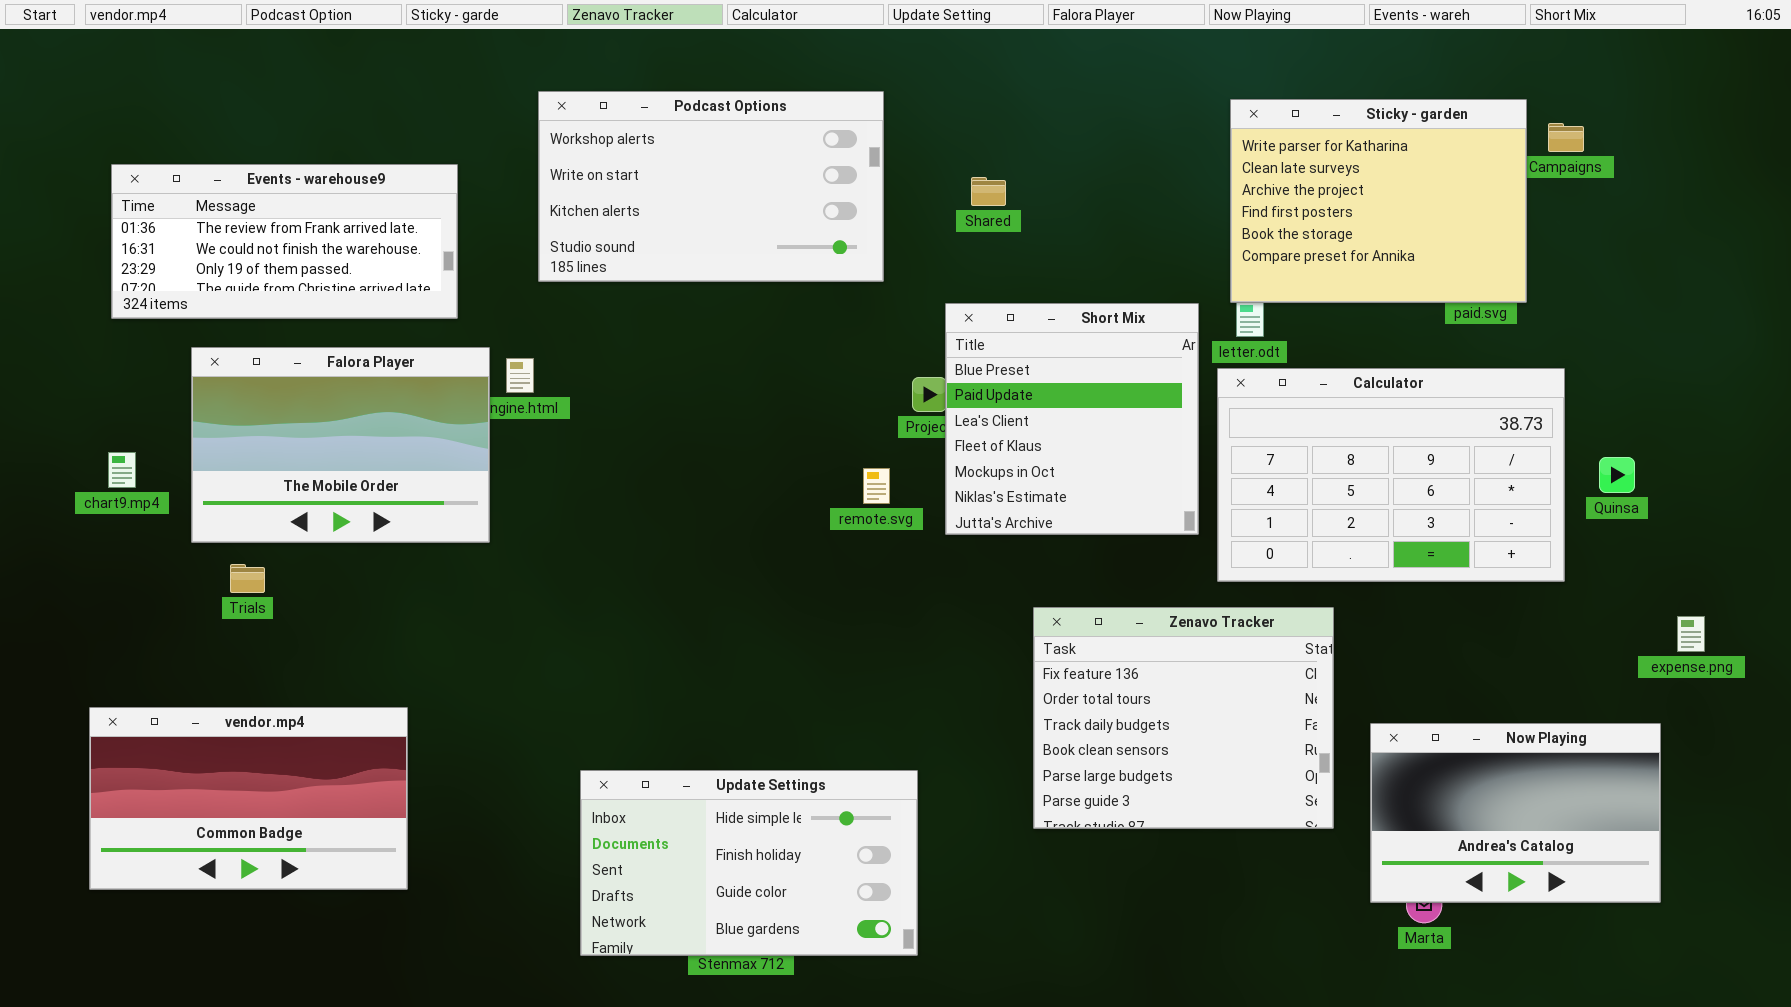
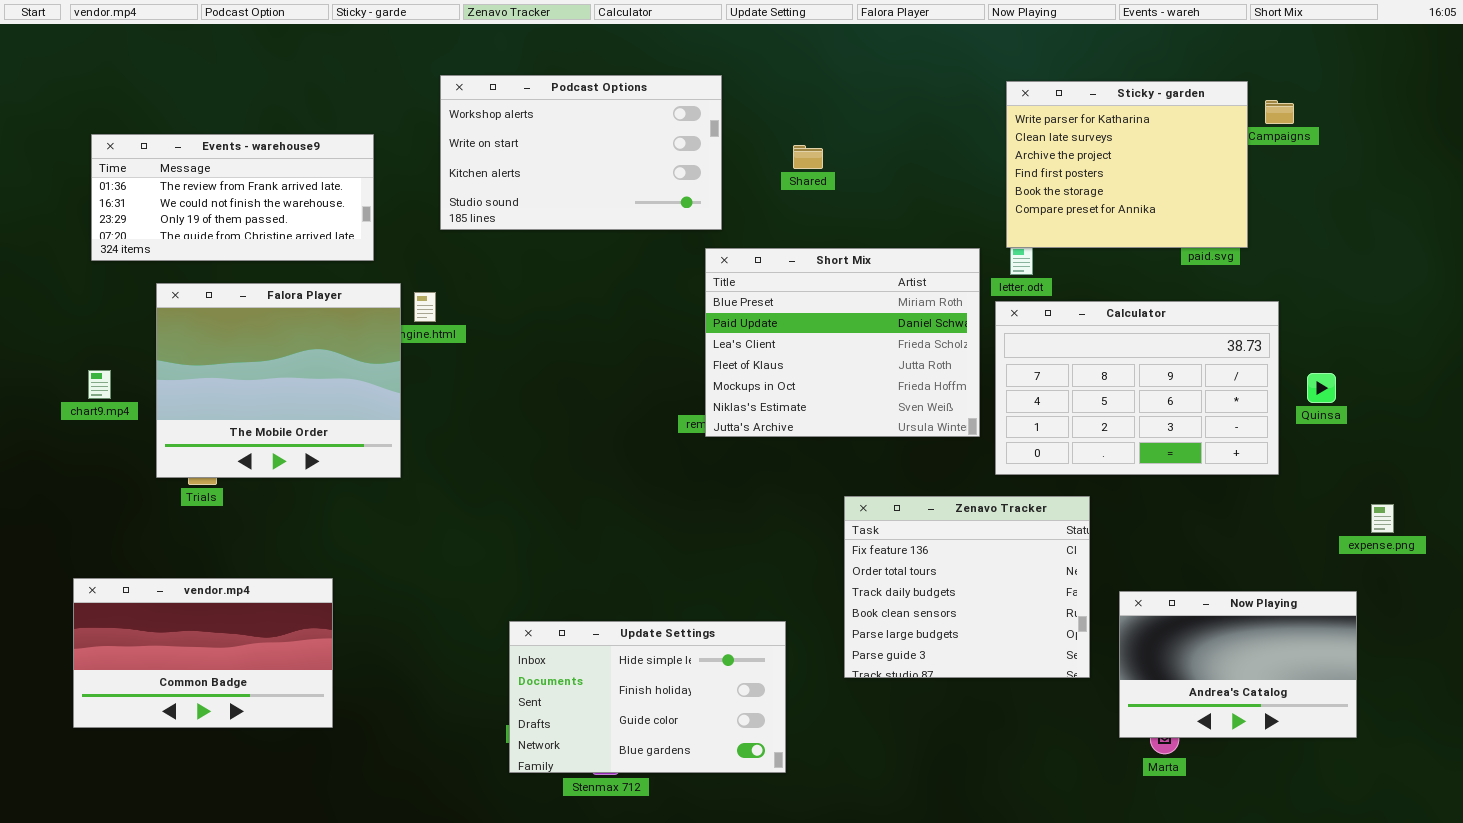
Short Mix: [945,303,1199,535] -> [705,248,980,437], resized
Falora Player: [191,347,490,543] -> [156,283,401,478], resized
Update Settings: [580,770,918,956] -> [509,621,786,773], moved

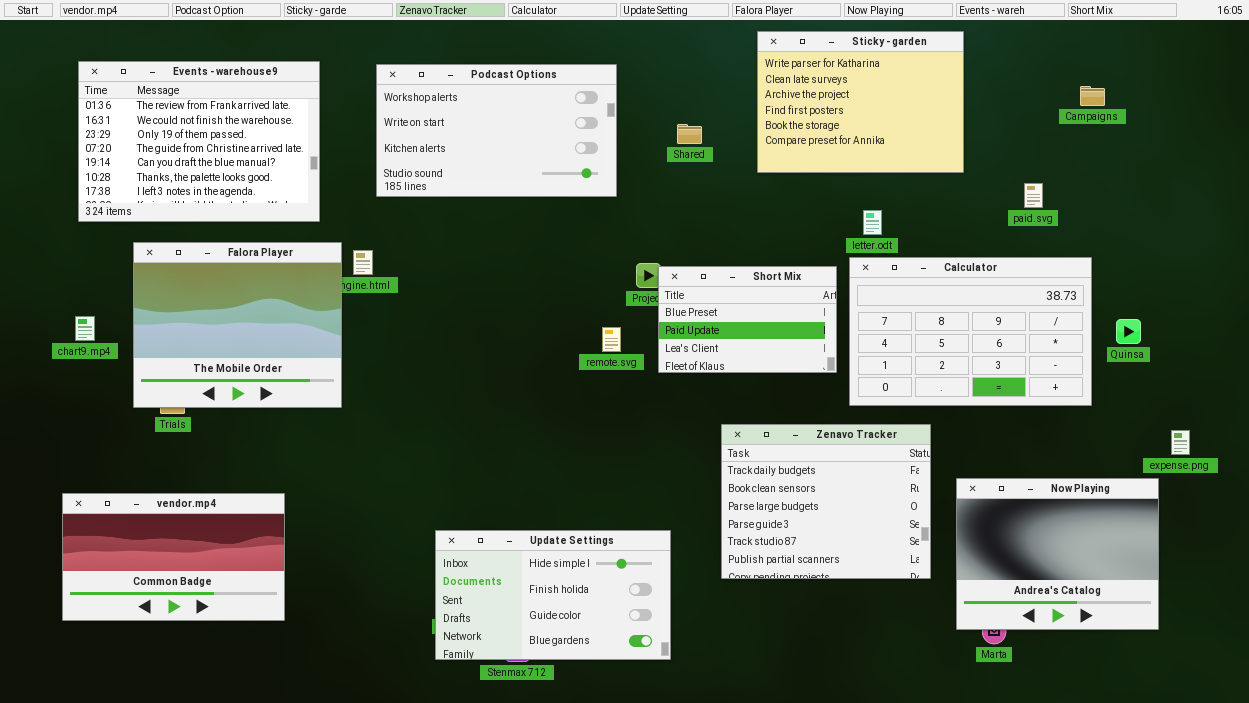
Sticky - garden: [1006,81,1248,248] -> [757,31,964,173], moved
Events - warehouse9: [91,134,374,261] -> [78,61,320,222], resized
Short Mix: [705,248,980,437] -> [658,266,837,373], resized
Zenavo Tracker: [844,496,1090,678] -> [721,424,931,579], scrolled down 2 rows
Now Playing: [1119,591,1357,738] -> [956,478,1159,630], resized

